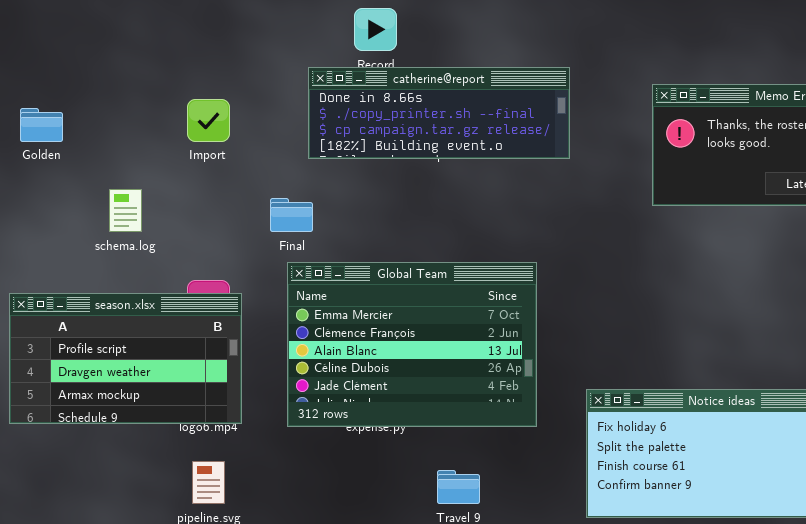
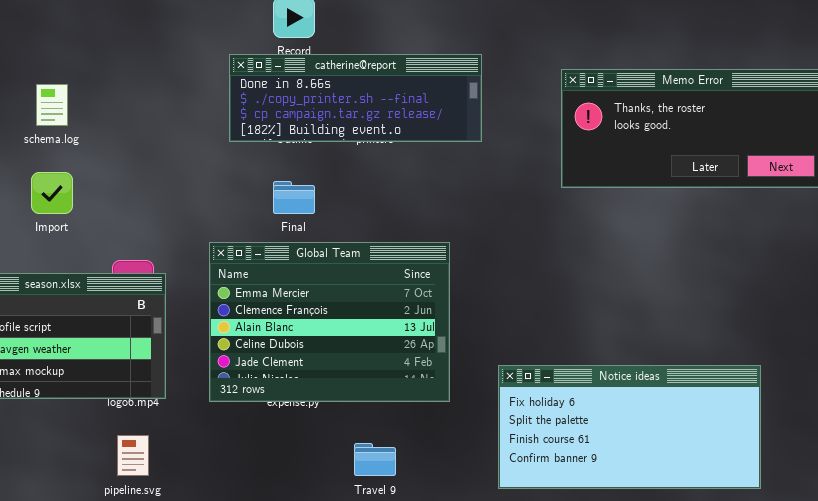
Import: [187,99,230,142] -> [31,172,73,214], moved
schema.log: [109,189,142,232] -> [36,84,68,126], moved
Final: [270,198,313,232] -> [273,181,315,214], moved

